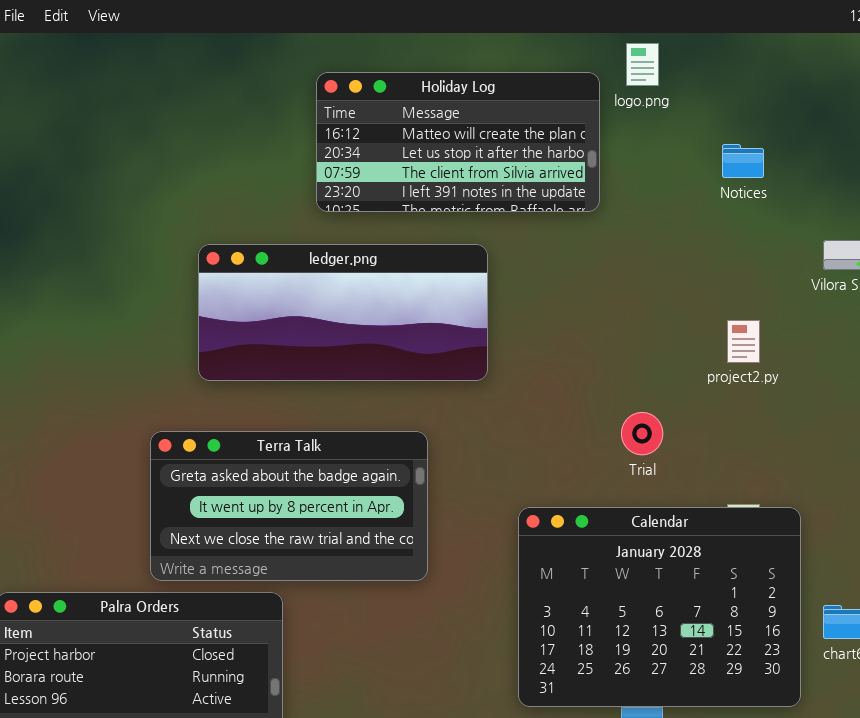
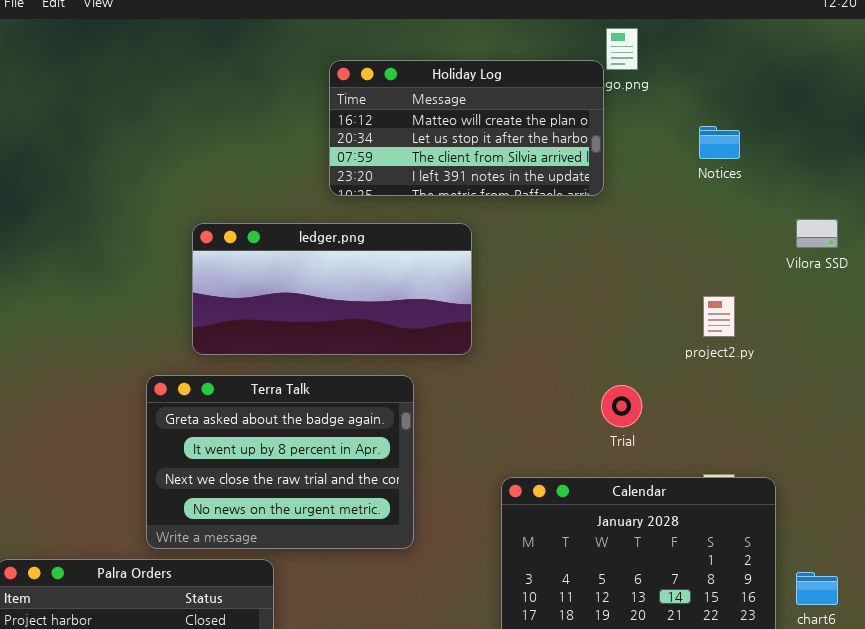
Holiday Log: [316,72,600,212] -> [329,60,604,196], moved
Terra Talk: [150,431,428,581] -> [146,375,414,549], resized

